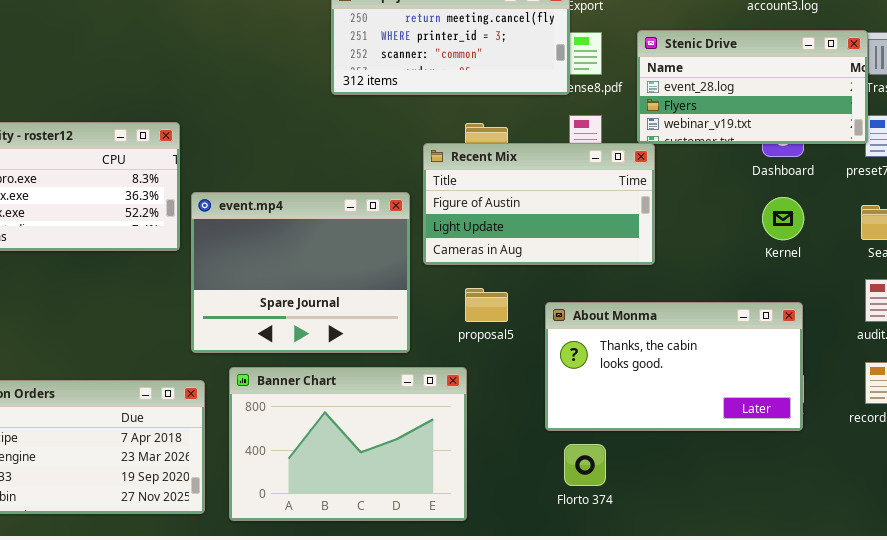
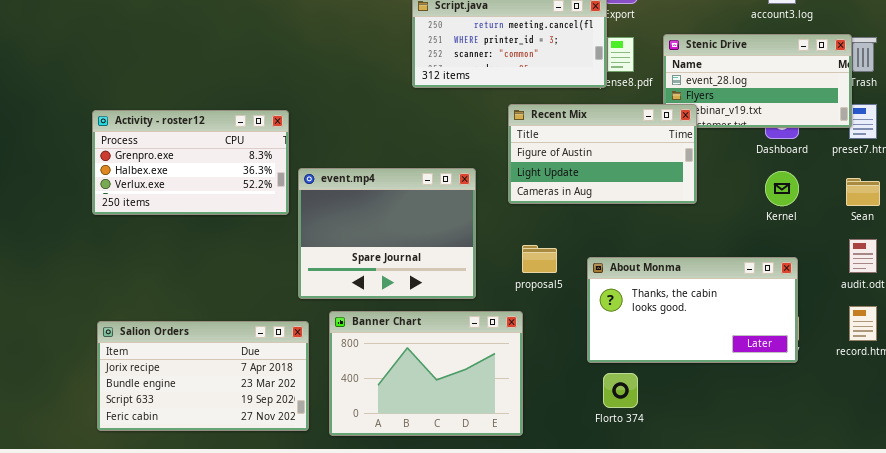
Recent Mix: [423,143,655,265] -> [508,104,697,204], moved

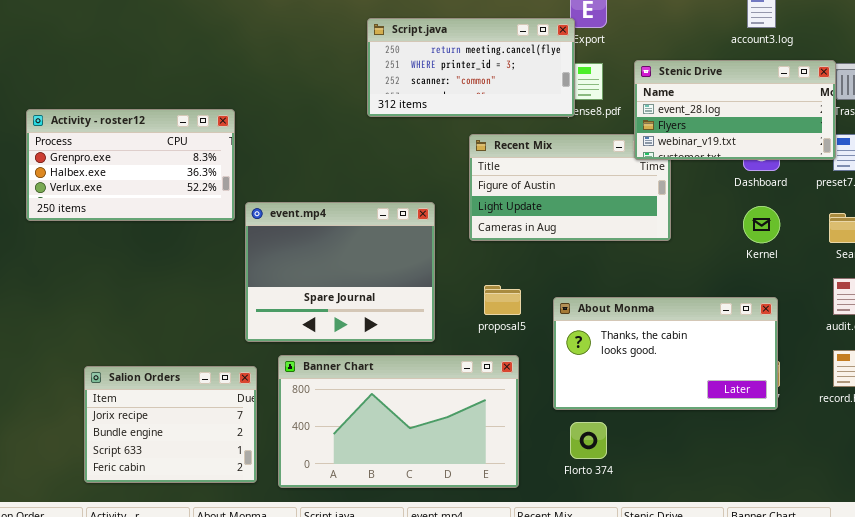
Stenic Drive: [663,34,852,128] -> [634,60,836,160], raised
Activity - roster12: [92,110,289,215] -> [26,109,235,221], moved
Banner Chart: [329,311,523,436] -> [278,355,519,488], resized
Salion Orders: [97,321,309,431] -> [84,366,257,483], resized

